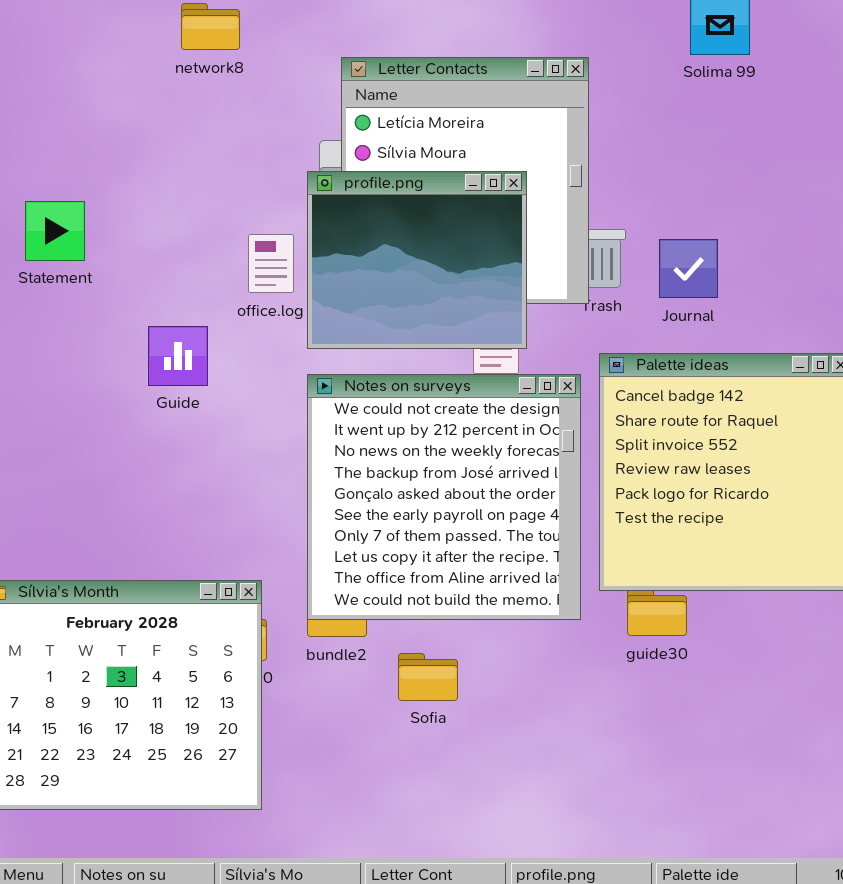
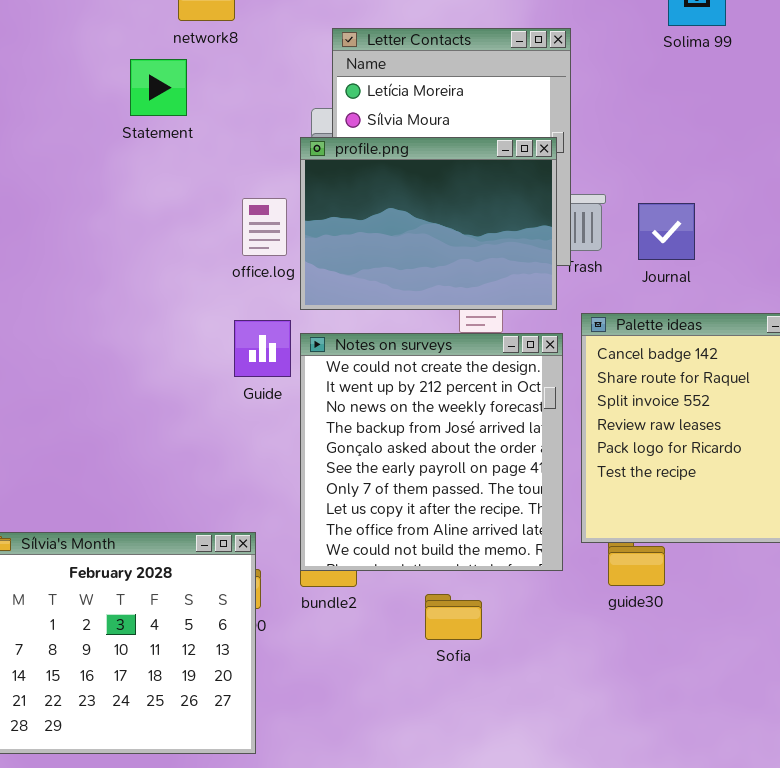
profile.png: [307,171,527,349] -> [300,137,557,310], resized
Statement: [25,201,85,261] -> [130,59,187,116], moved
Guide: [148,326,208,386] -> [234,320,291,377], moved
Sofia: [398,653,458,701] -> [425,594,482,640], moved

